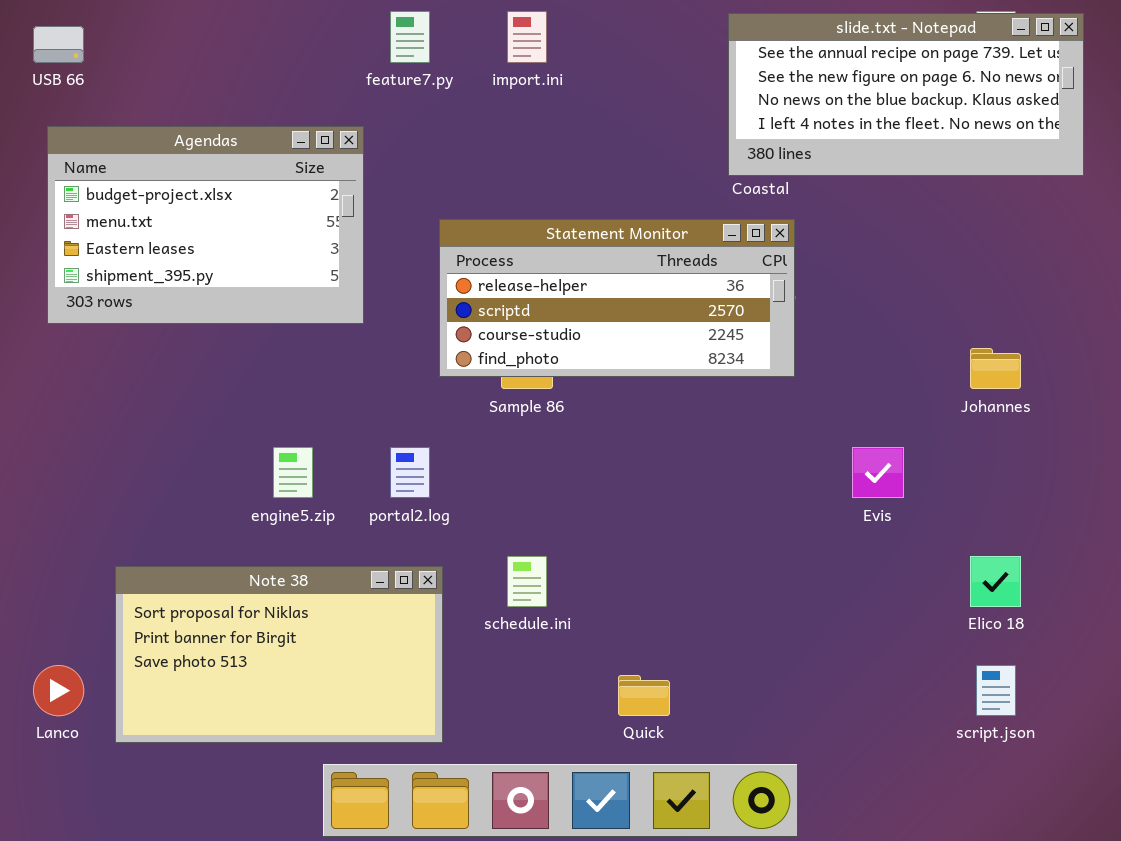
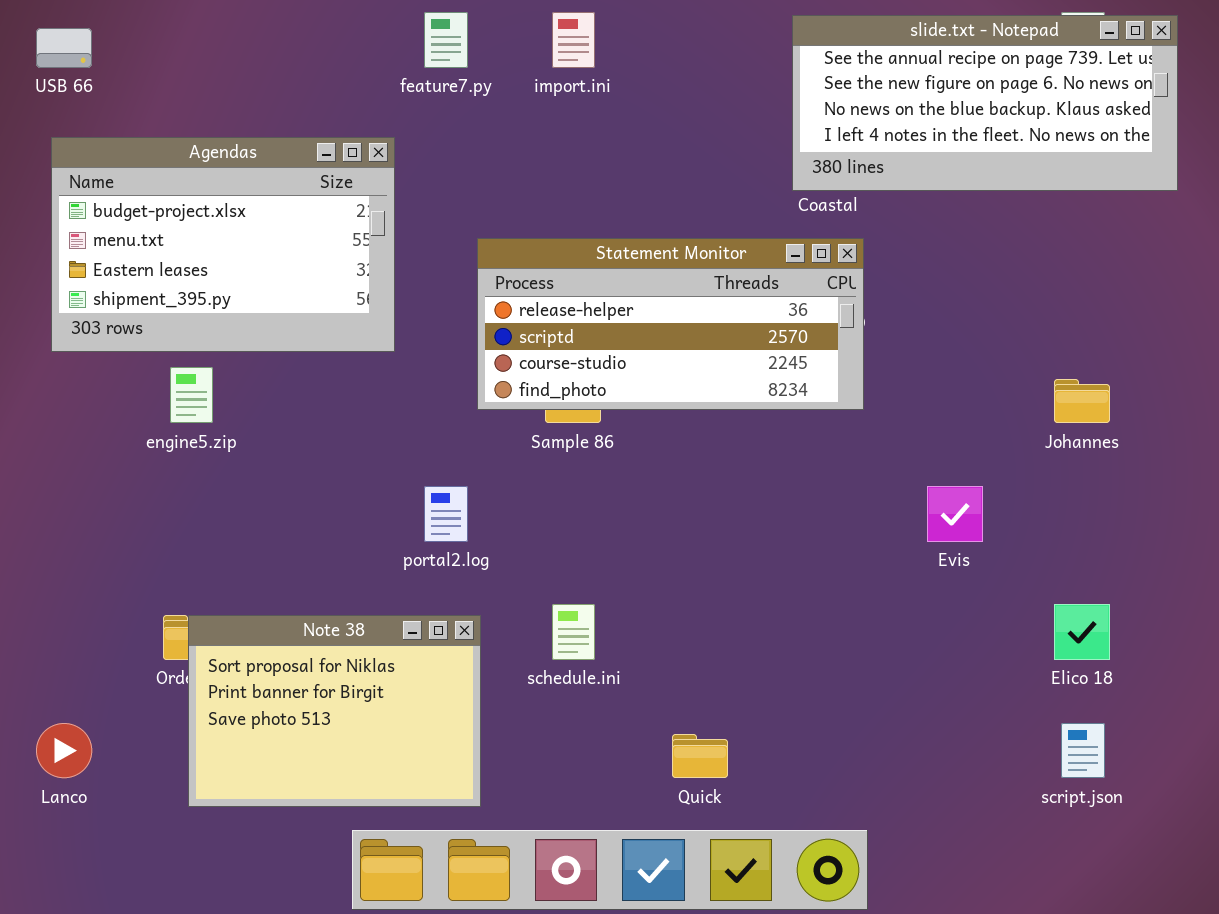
engine5.zip: [273,447,313,498] -> [170,367,213,423], moved
Note 38: [115,566,443,743] -> [188,615,481,807], resized

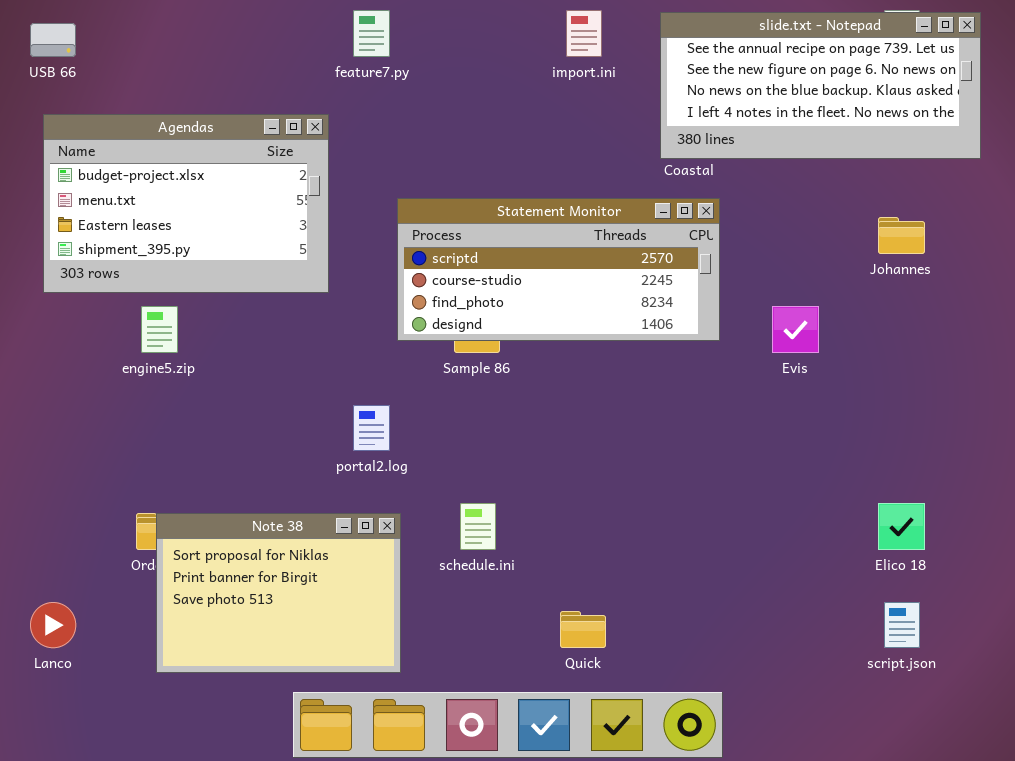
import.ini: [552,12,595,68] -> [566,10,602,57], moved
Statement Monitor: [477,238,864,410] -> [397,198,720,341], scrolled down 1 row
Johannes: [1054,379,1110,423] -> [878,217,925,254], moved
Evis: [927,486,983,542] -> [772,306,819,353], moved

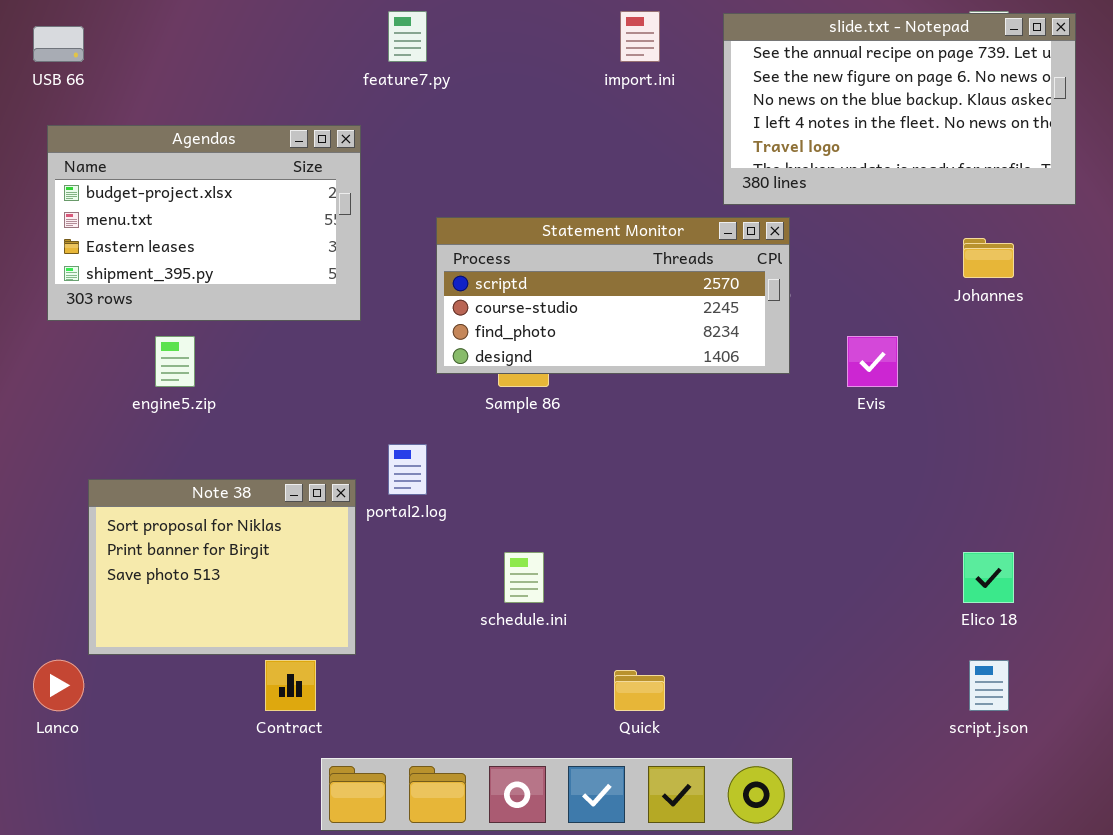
slide.txt - Notepad: [660,12,981,159] -> [723,13,1076,205], resized
Note 38: [156,513,401,673] -> [88,479,356,655], moved

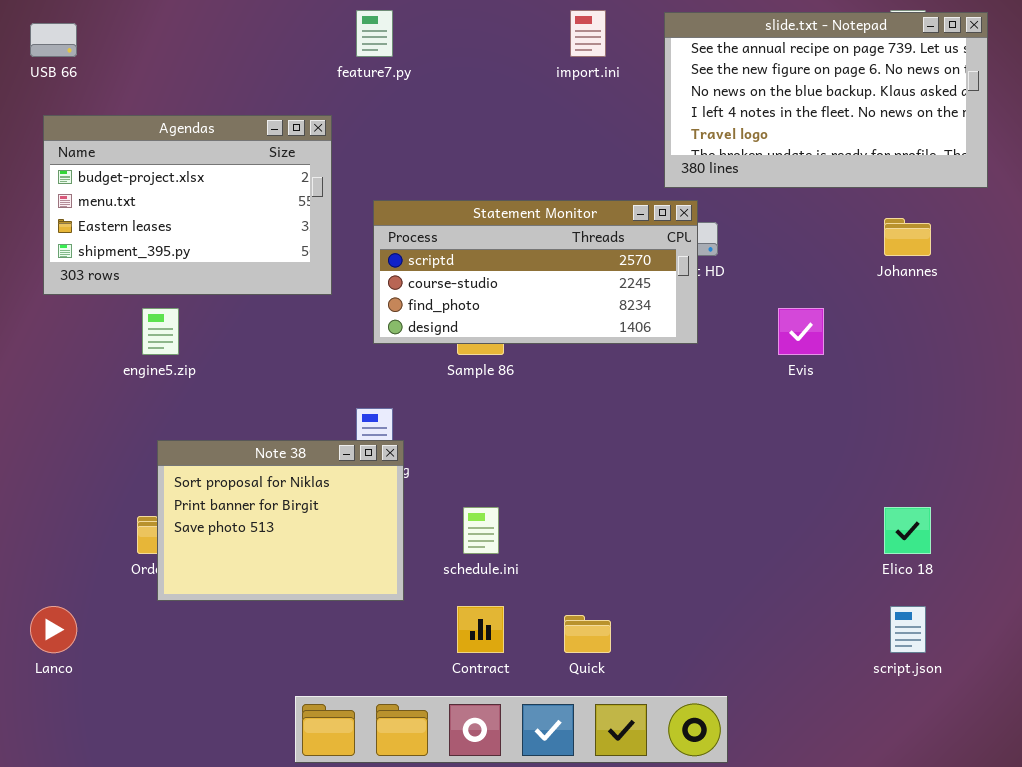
Statement Monitor: [436,217,790,374] -> [373,200,698,344], moved
Note 38: [88,479,356,655] -> [157,440,404,601], moved
Contract: [265,660,316,711] -> [457,606,504,653], moved

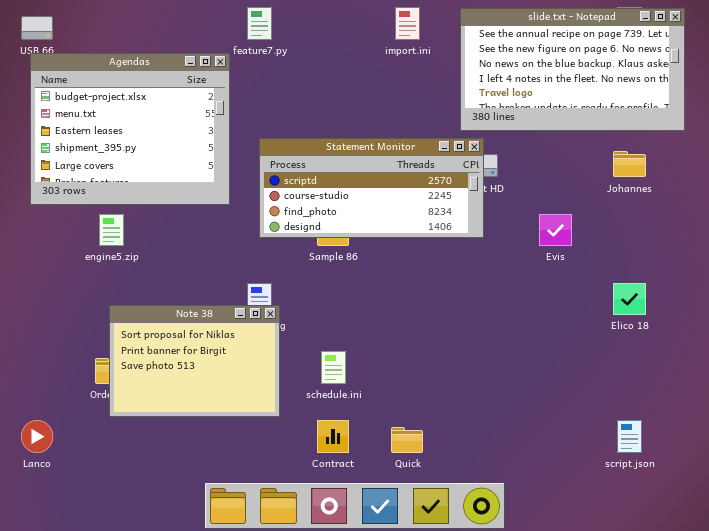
Agendas: [43,115,332,295] -> [30,53,230,205], resized
Elico 18: [884,507,931,554] -> [613,283,646,315], moved

